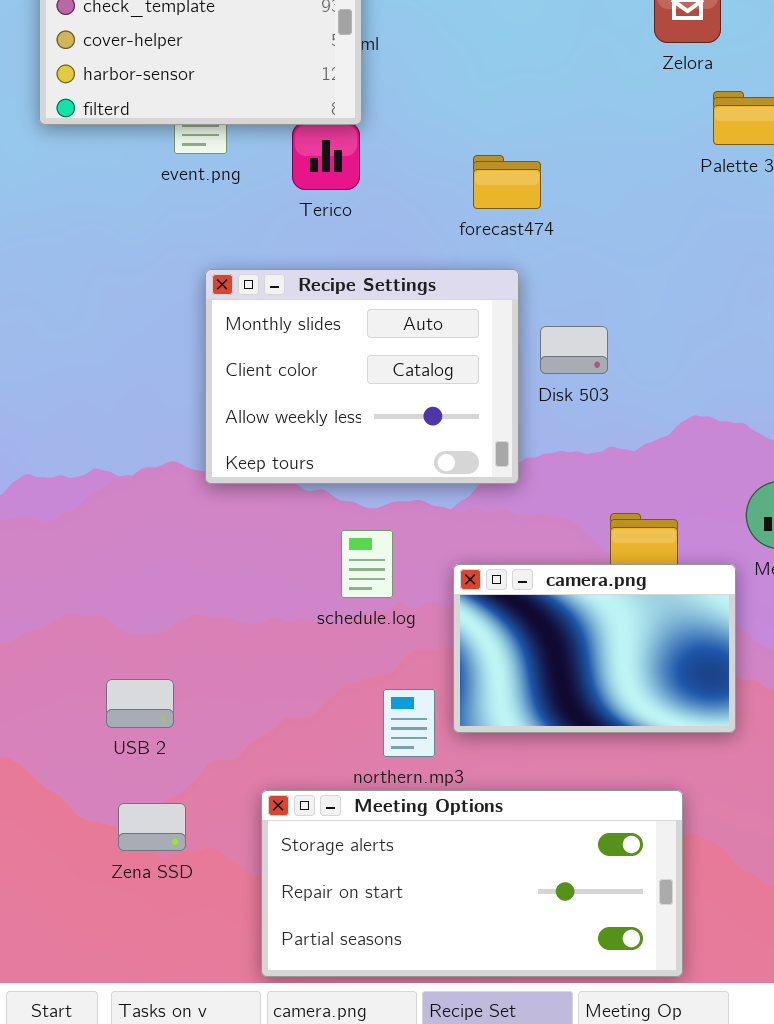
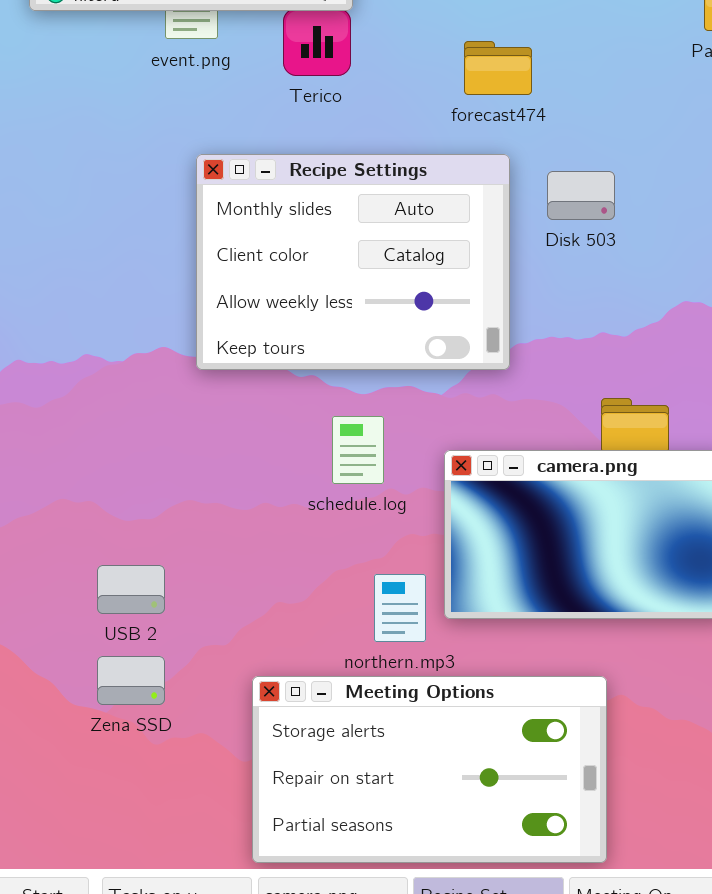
Disk 503: [540,326,608,374] -> [547,171,615,220], moved
Meeting Options: [261,790,683,977] -> [252,676,607,863], resized
Zena SSD: [118,803,186,851] -> [97,656,165,705], moved

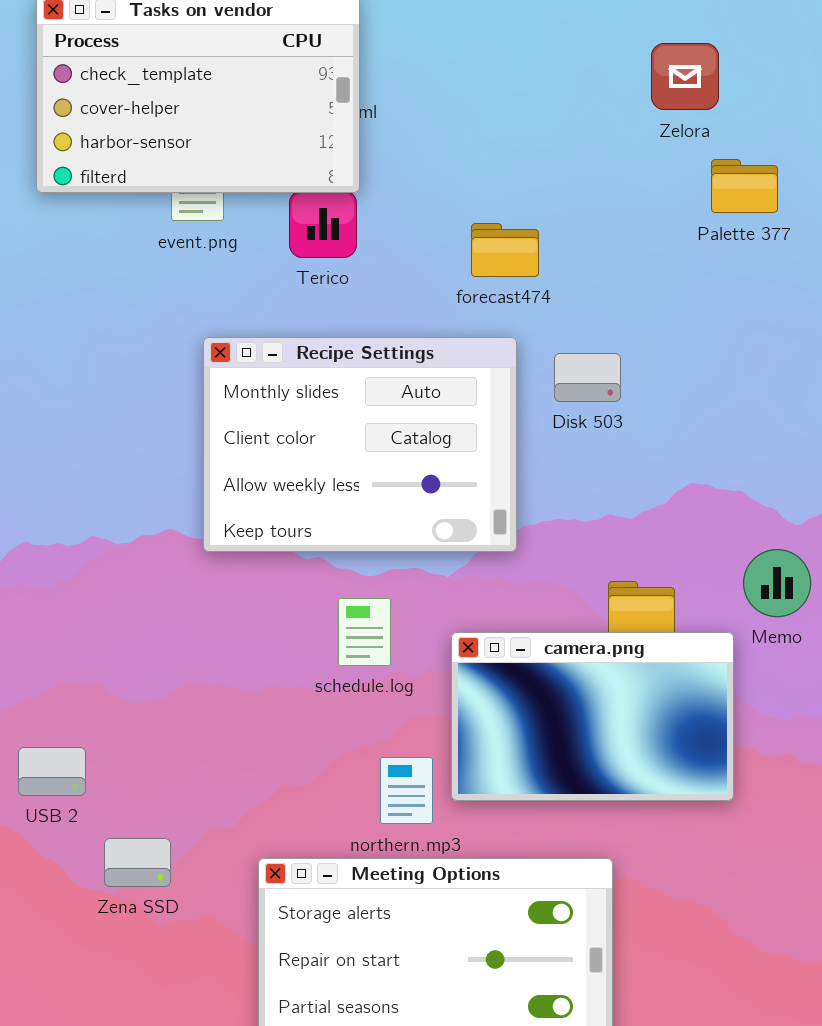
USB 2: [97,565,165,614] -> [18,747,86,796], moved

